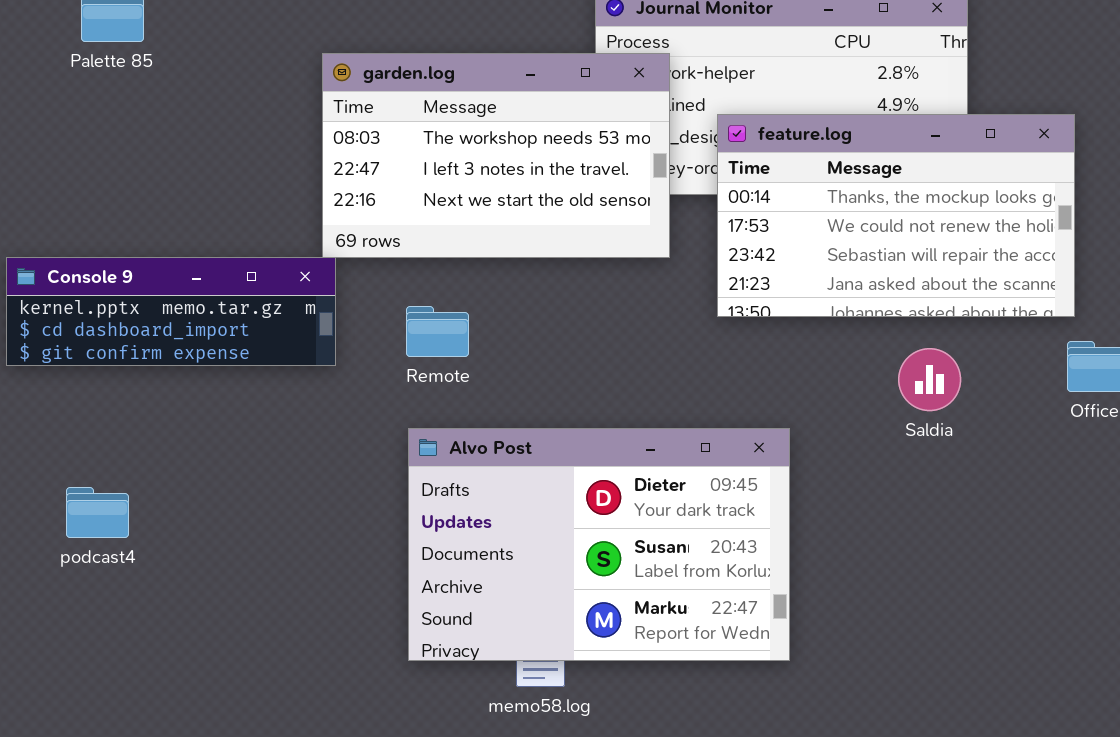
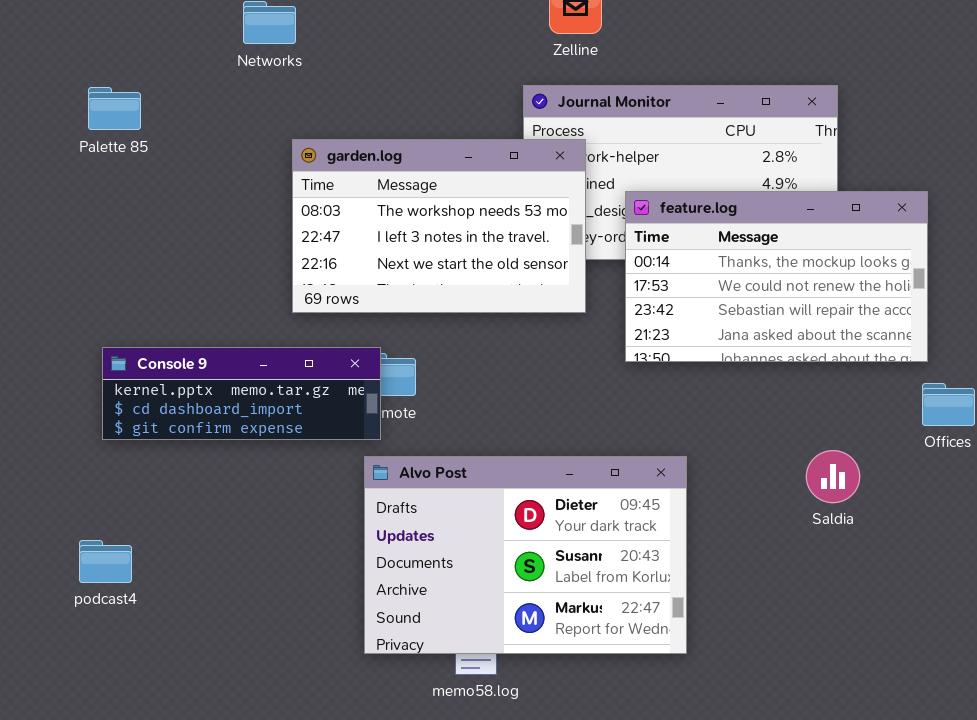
Console 9: [6,257,336,366] -> [102,347,381,440], moved
Saldia: [898,348,961,411] -> [806,450,860,503], moved
podcast4: [66,487,129,538] -> [79,540,132,583], moved

